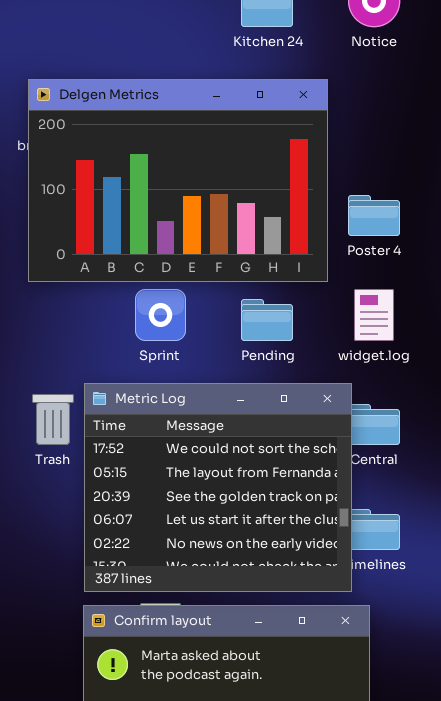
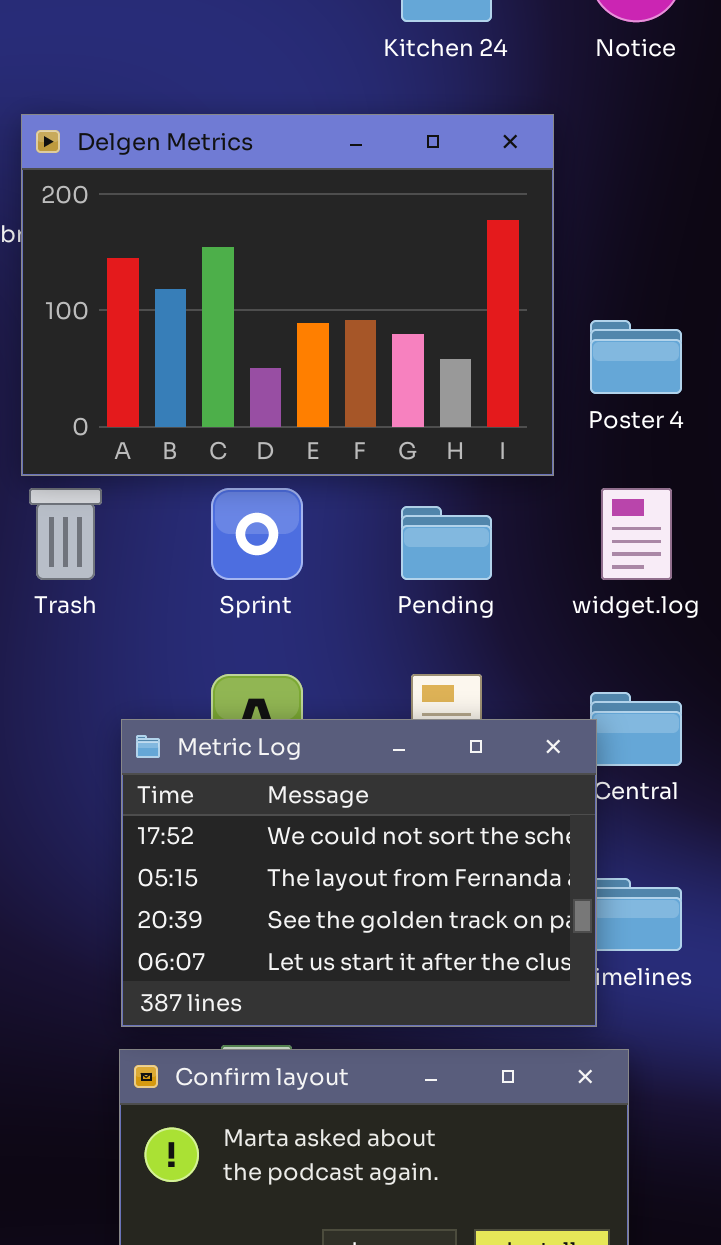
Metric Log: [84,383,352,592] -> [121,719,597,1027], resized
Trash: [32,394,74,445] -> [29,488,102,580], moved

